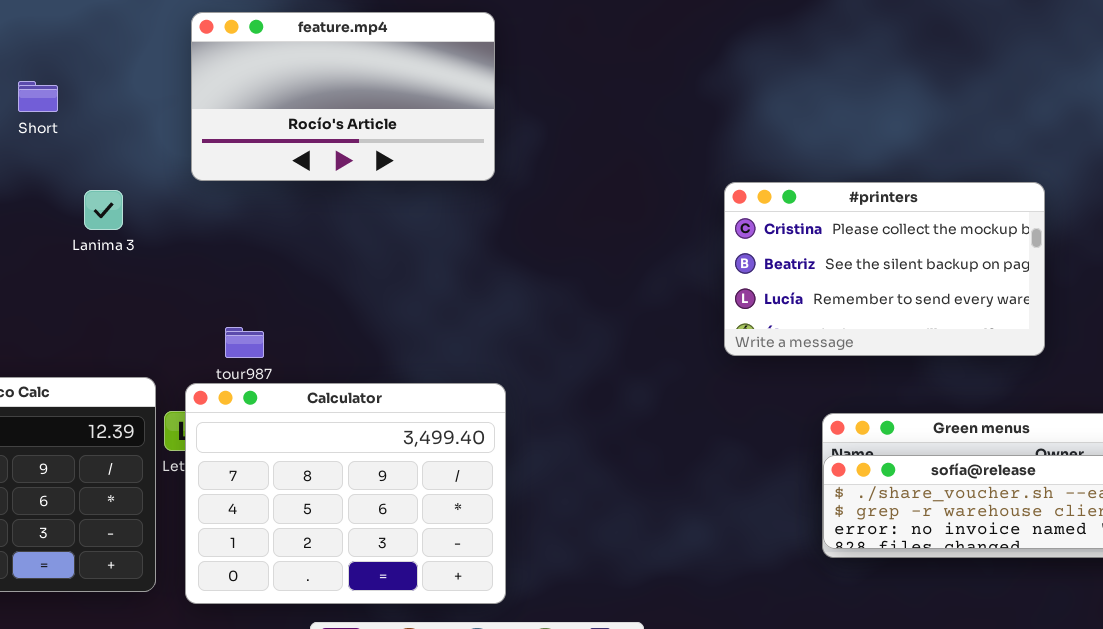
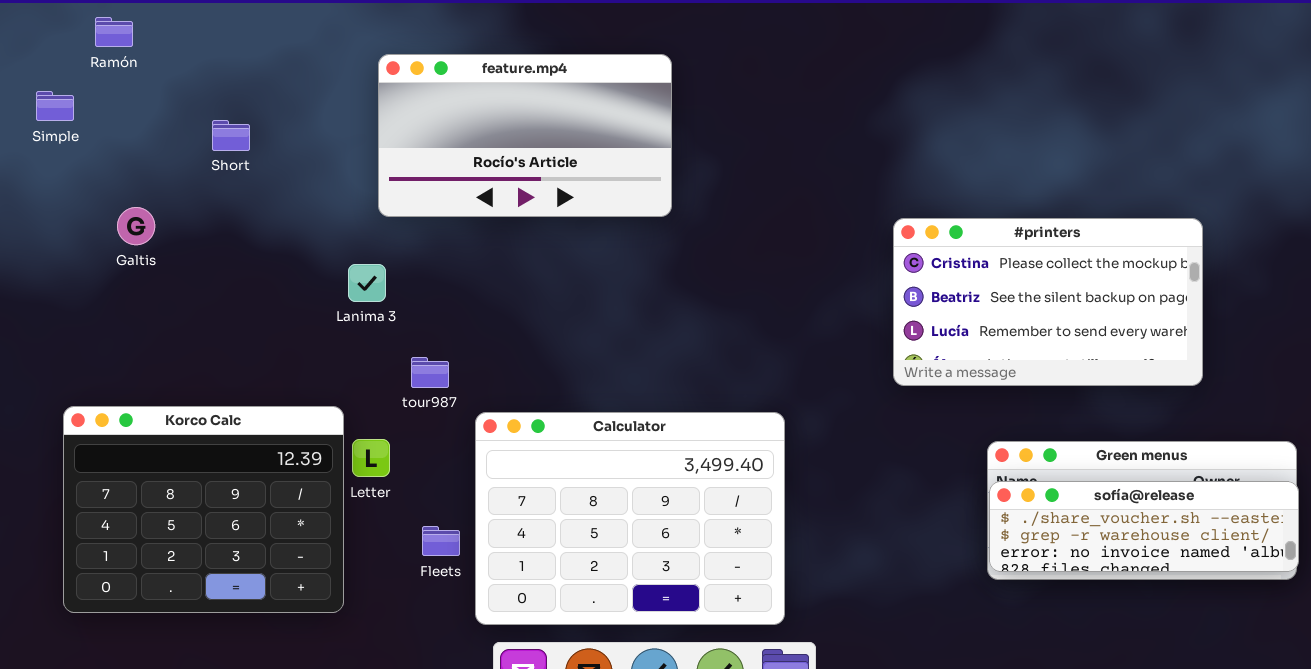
Lanima 3: [84,190,123,230] -> [348,264,386,302], moved
Calculator: [185,383,506,604] -> [475,412,785,625], moved

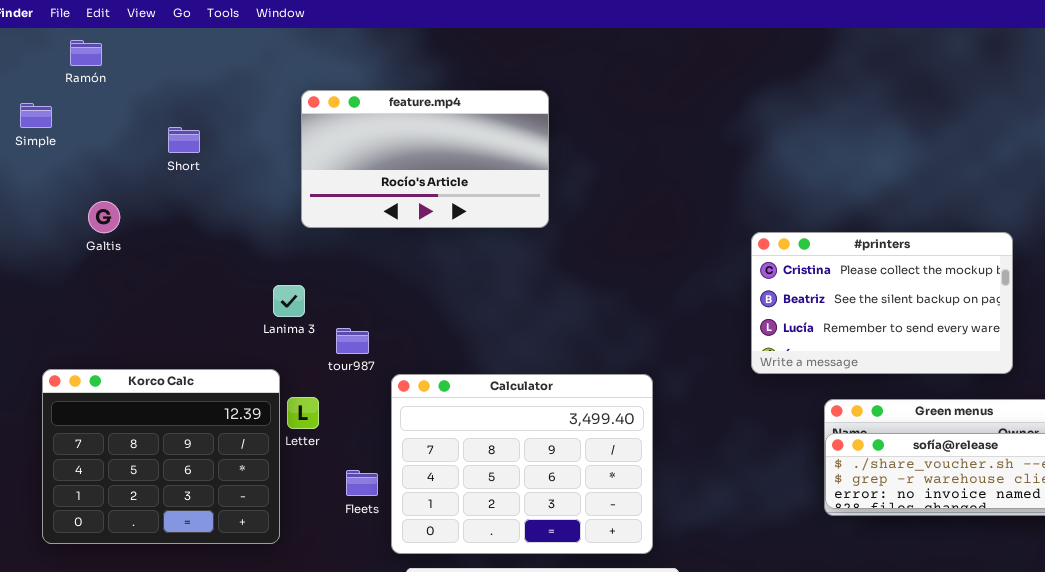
feature.mp4: [378,54,672,217] -> [301,90,549,228], moved
#printers: [893,218,1203,386] -> [751,232,1013,374], moved
Lanima 3: [348,264,386,302] -> [273,285,305,317], moved

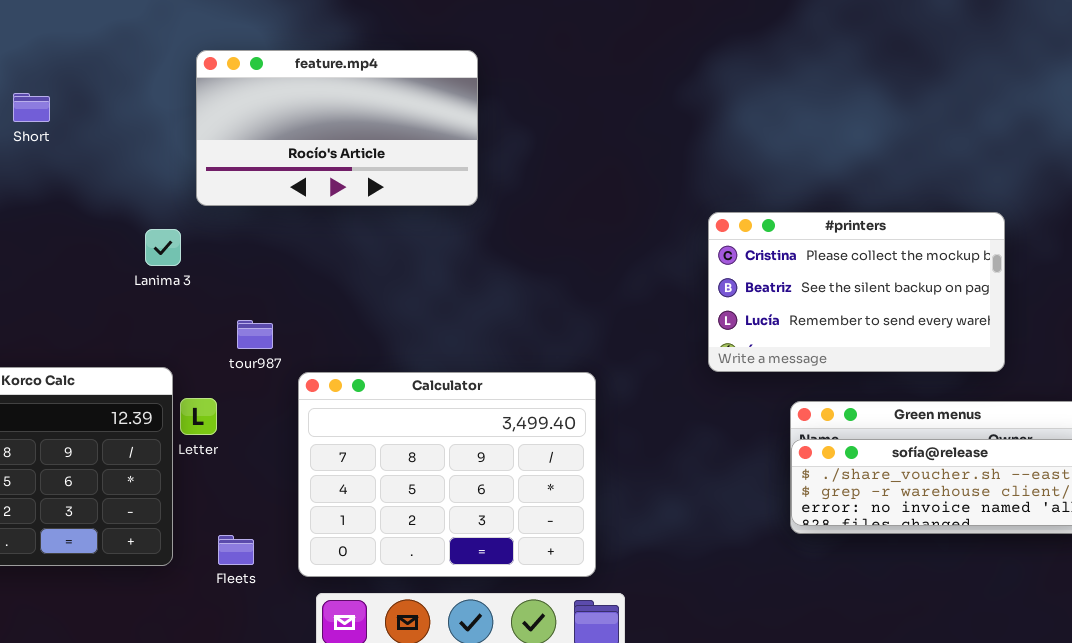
Short: [168,127,200,153] -> [13,93,50,122], moved
Lanima 3: [273,285,305,317] -> [145,229,181,266], moved
Fleets: [346,470,378,496] -> [218,535,254,565], moved

